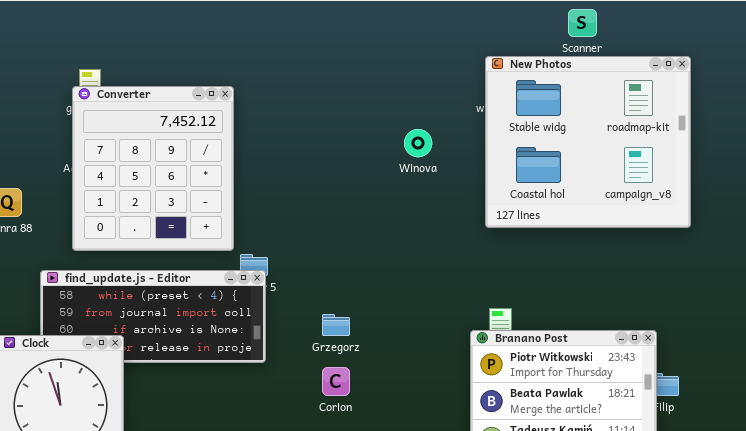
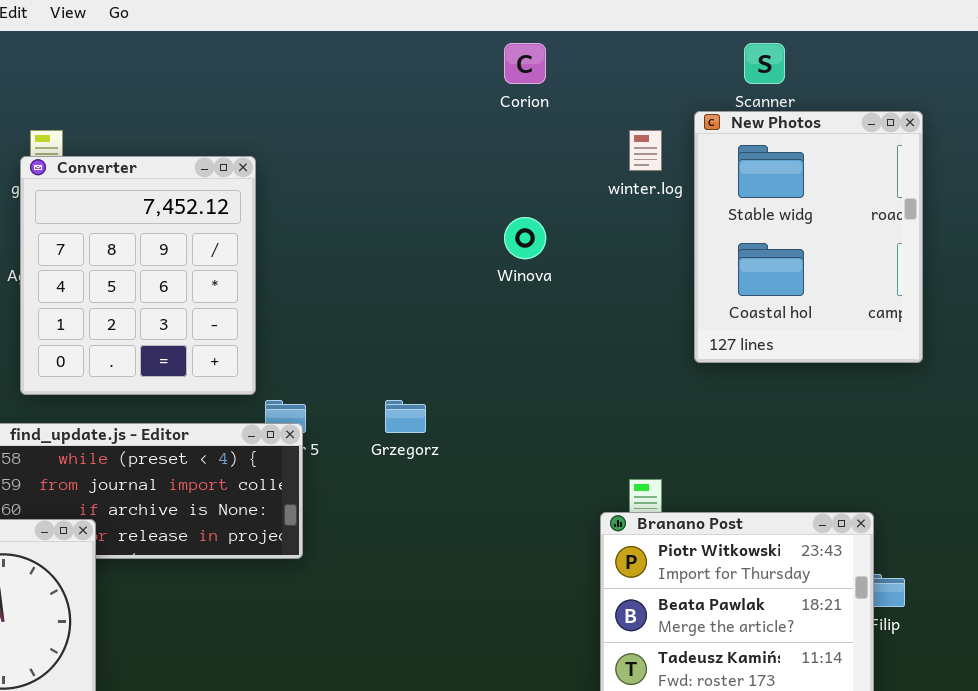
New Photos: [485,56,691,228] -> [694,111,923,363], resized
Grzegorz: [322,314,350,336] -> [385,400,426,433], moved
Corion: [322,367,350,396] -> [504,43,546,84], moved

